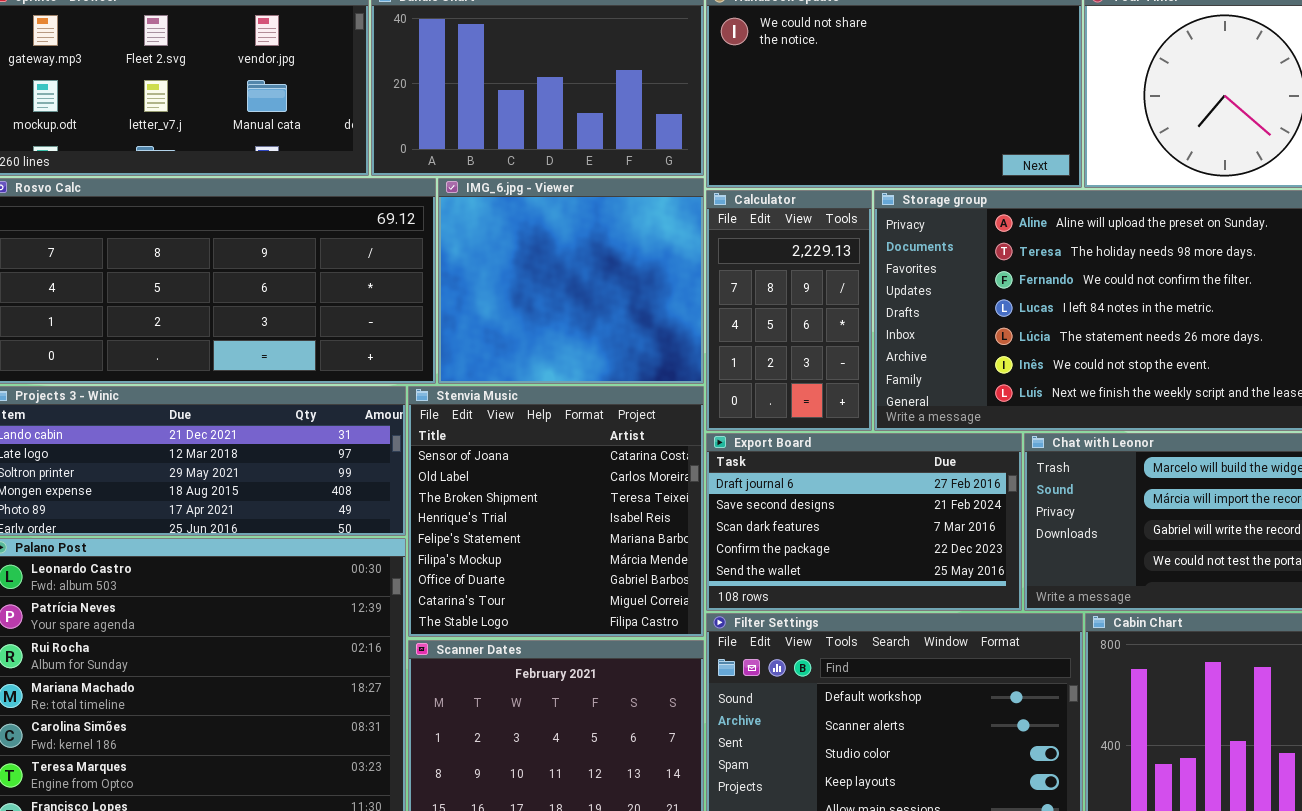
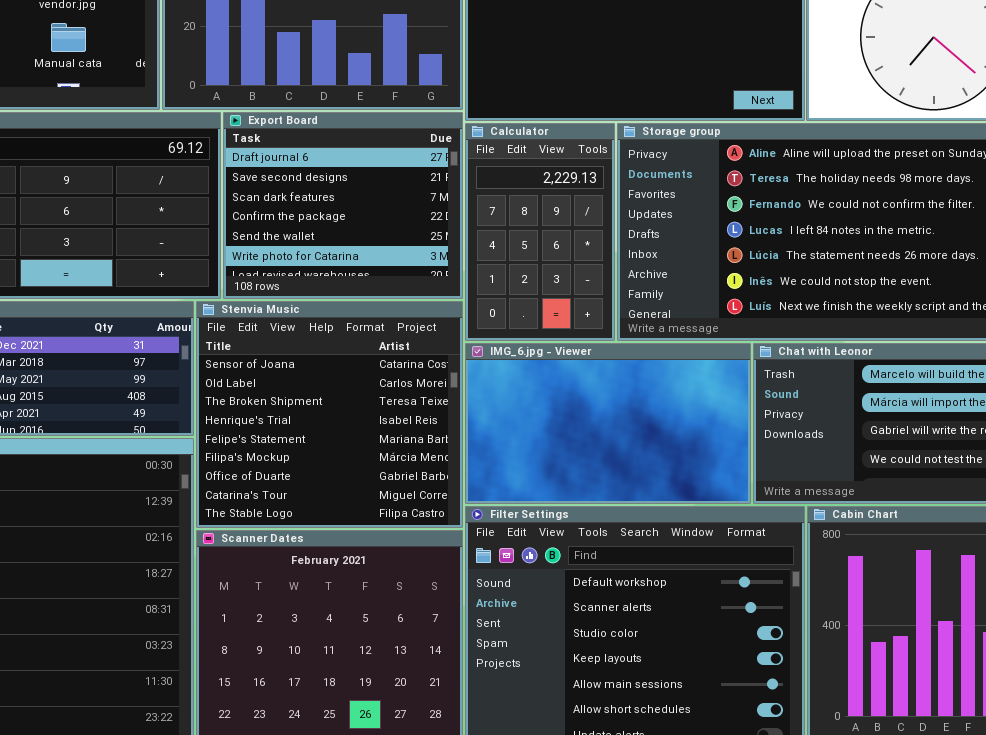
IMG_6.jpg - Viewer: [438,178,704,384] -> [465,343,751,504], moved, resized
Export Board: [706,433,1022,611] -> [223,112,463,299], moved, resized

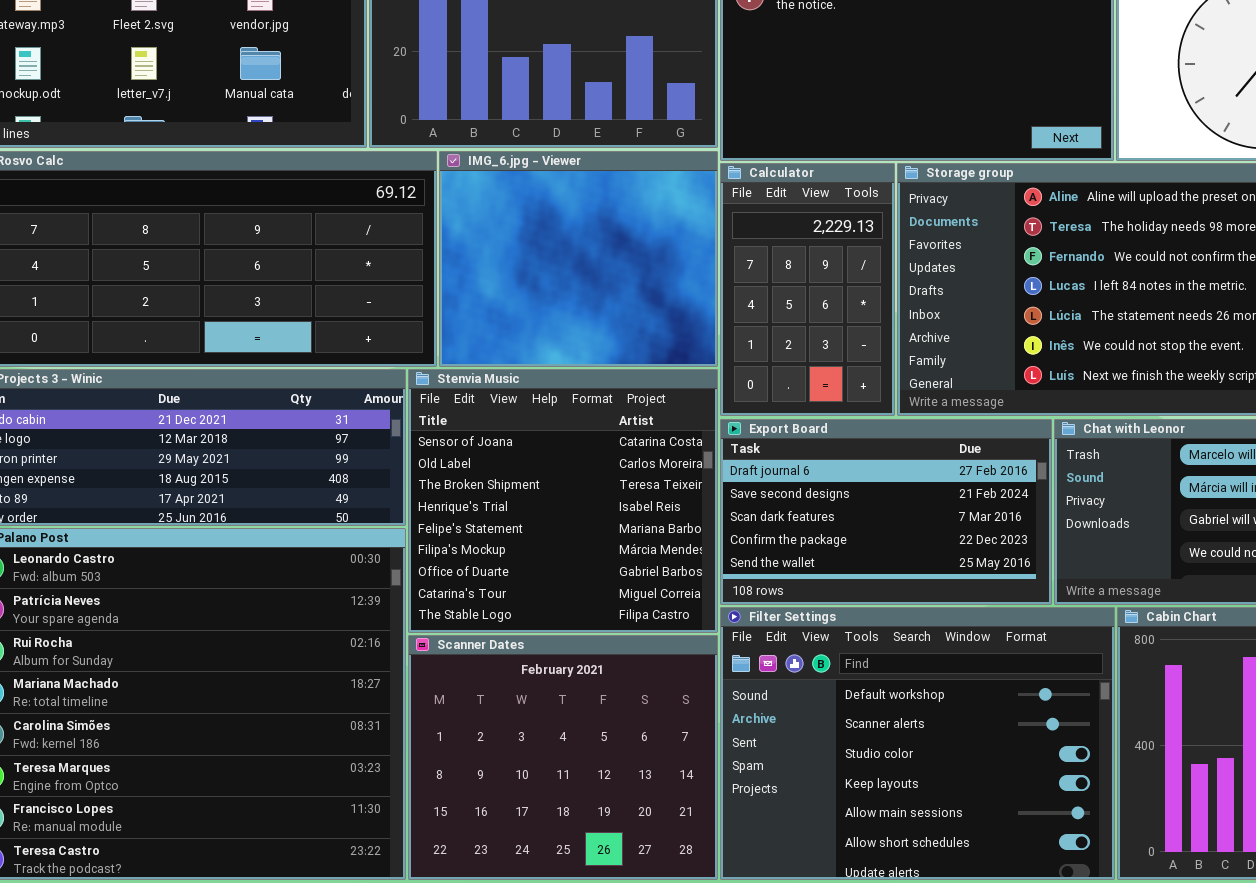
Export Board: [223,112,463,299] -> [720,419,1052,605], moved, resized
IMG_6.jpg - Viewer: [465,343,751,504] -> [439,151,718,367], moved, resized

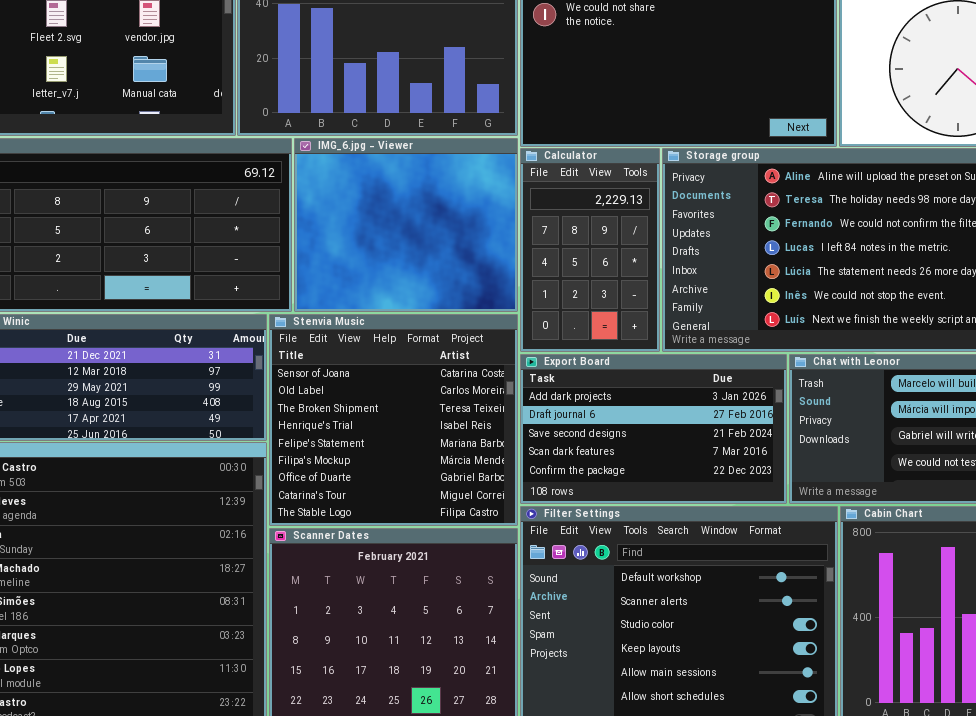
Export Board: [720,419,1052,605] -> [520,354,787,504], scrolled up 1 row

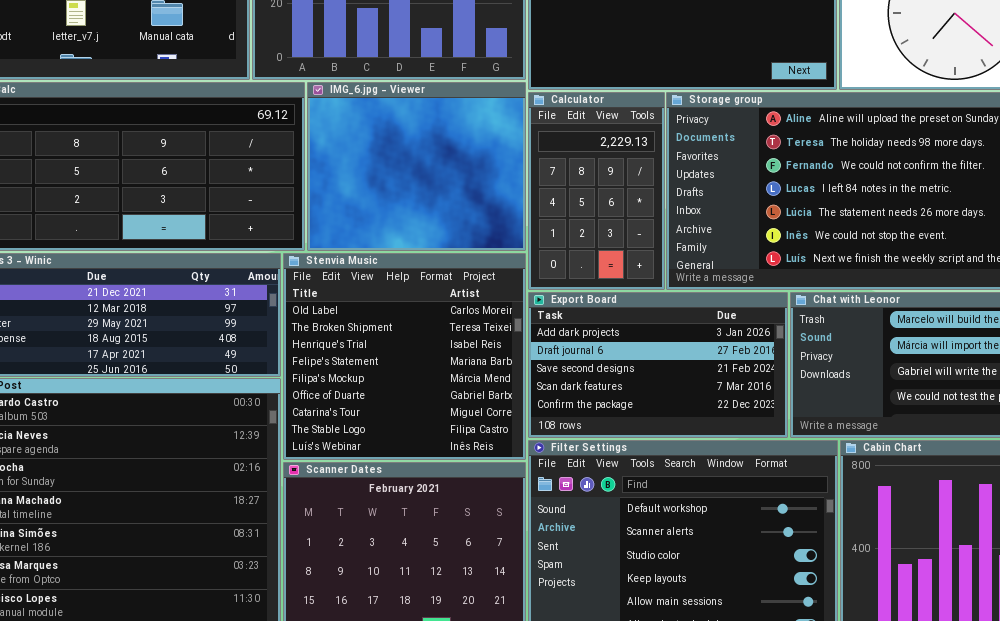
Stenvia Music: [269,314,518,526] -> [283,253,526,460], scrolled down 1 row

